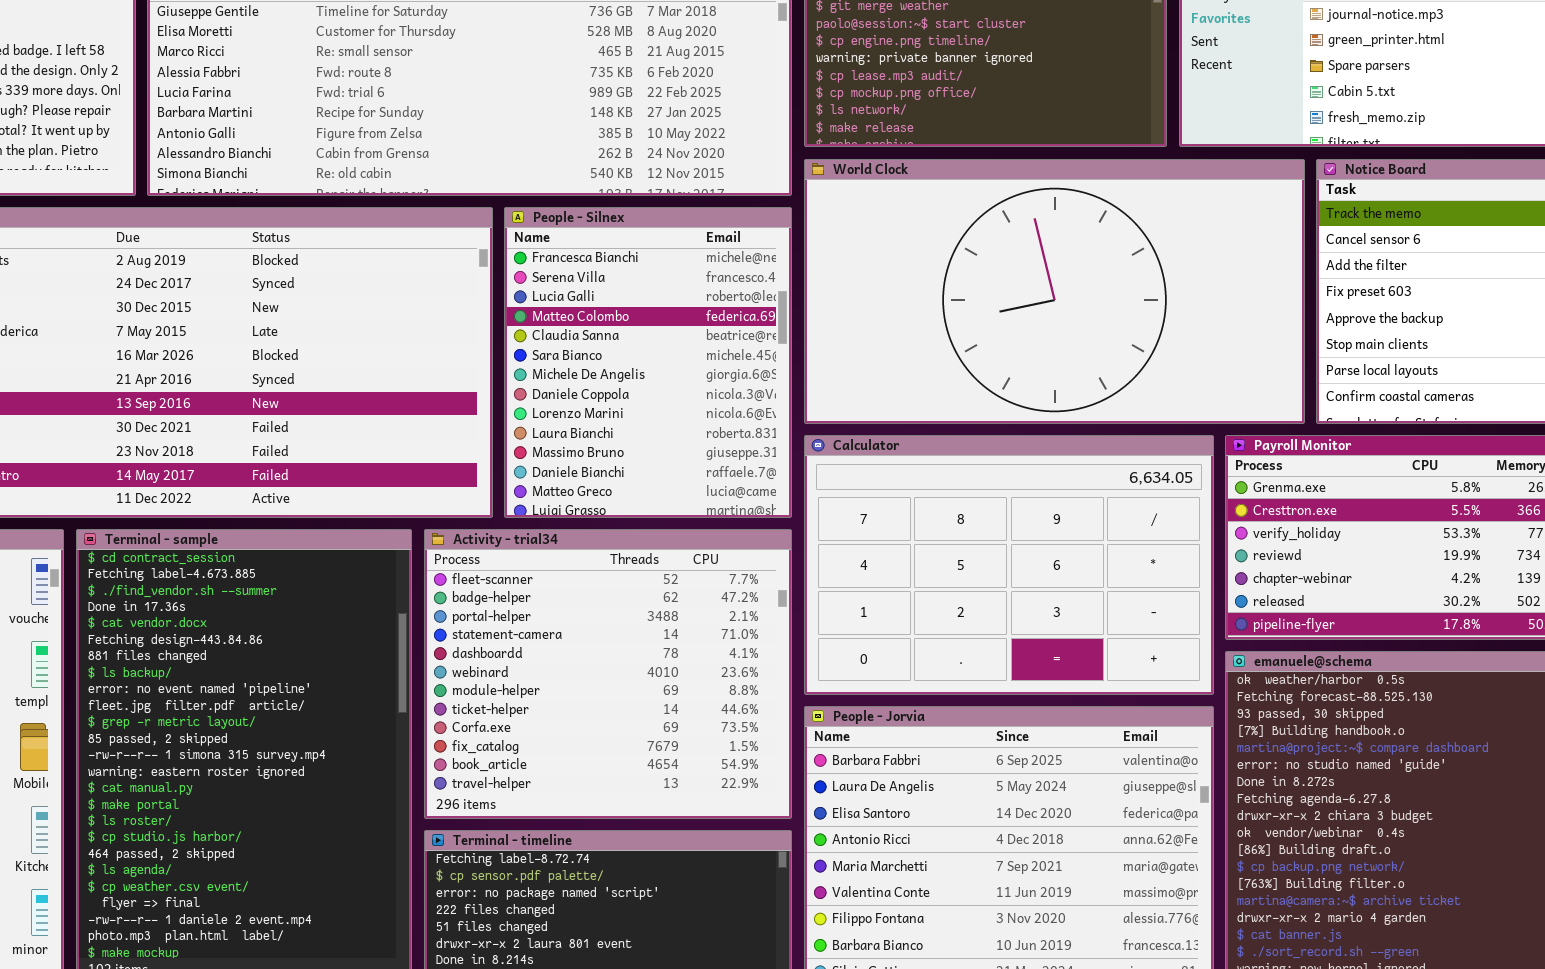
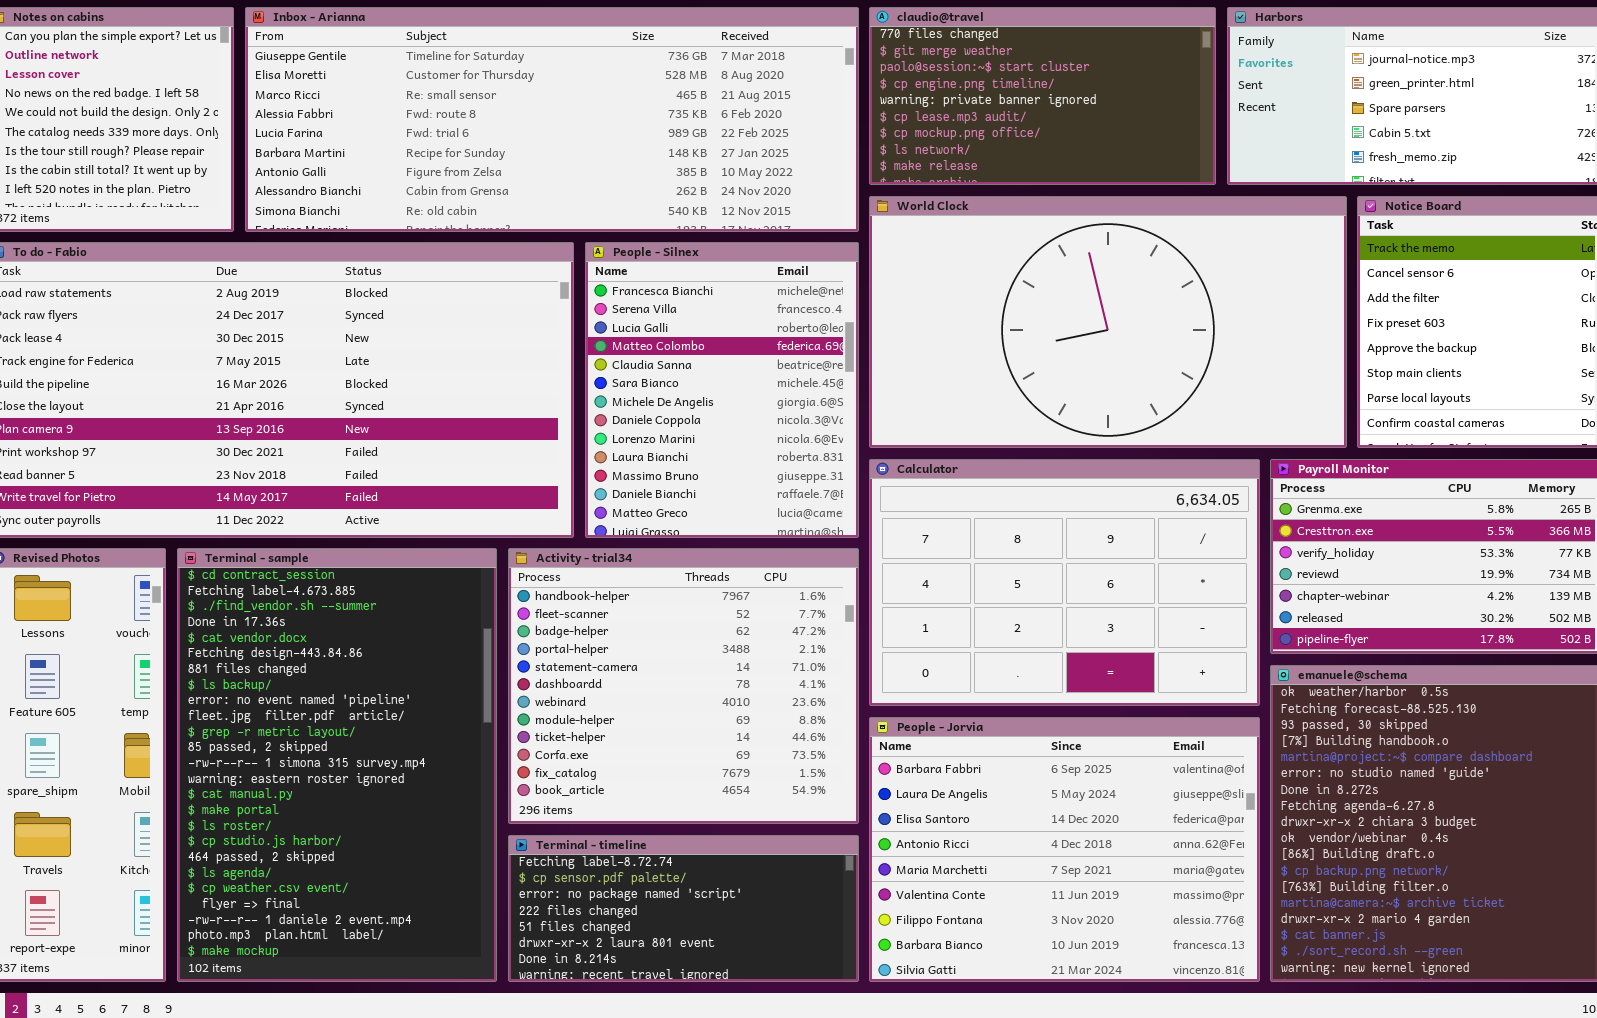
Activity - trial34: [424,529,792,819] -> [508,548,859,824], scrolled up 1 row

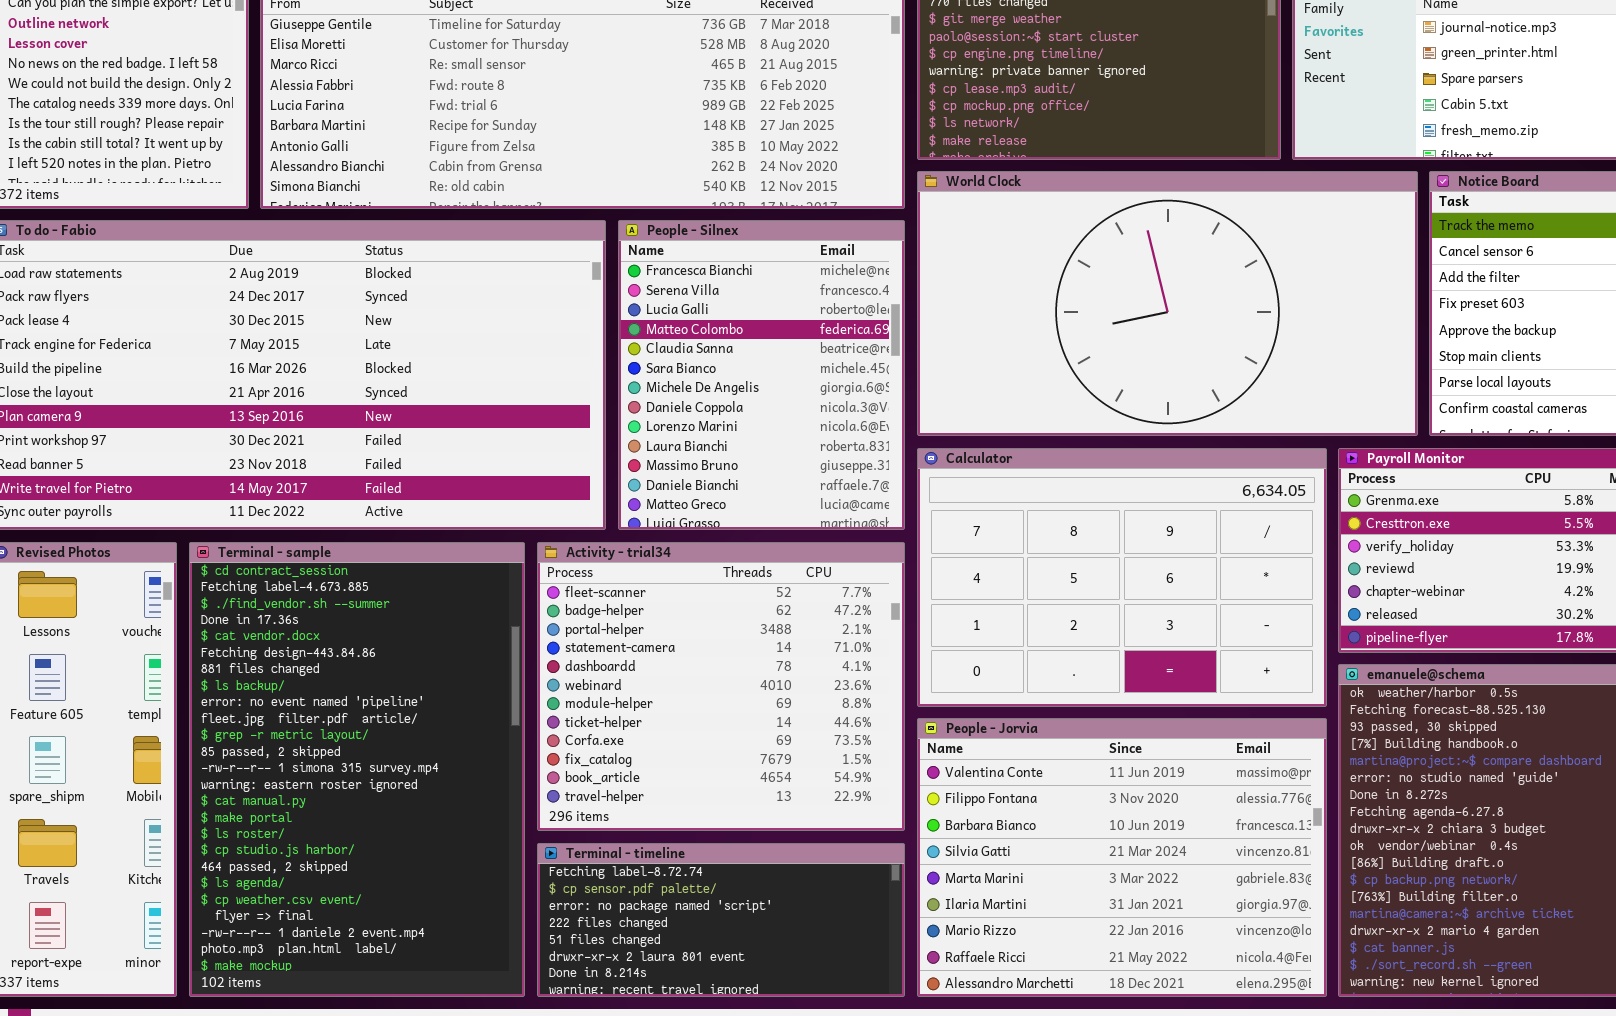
Activity - trial34: [508,548,859,824] -> [537,542,905,831], scrolled down 1 row
People - Jorvia: [869,717,1260,982] -> [917,718,1327,997], scrolled down 5 rows

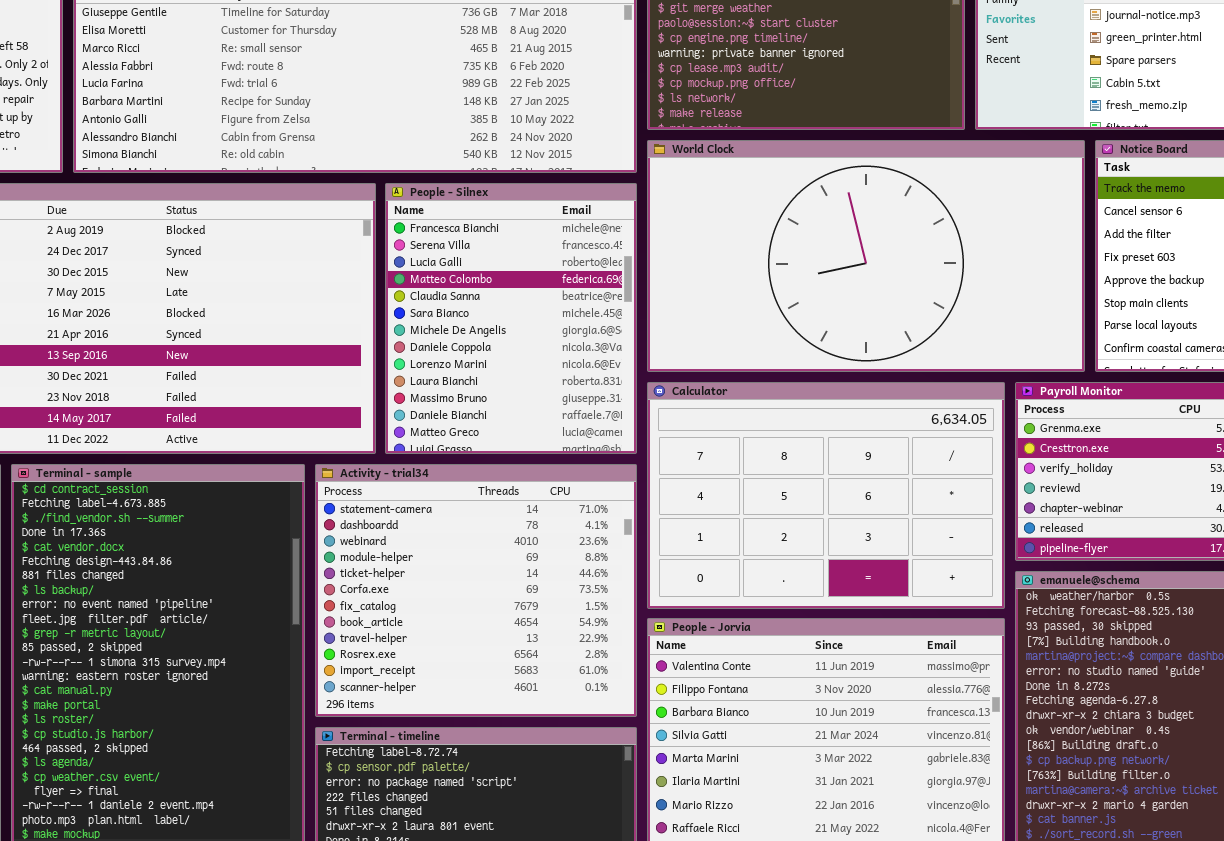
Activity - trial34: [537,542,905,831] -> [315,464,637,717], scrolled down 3 rows

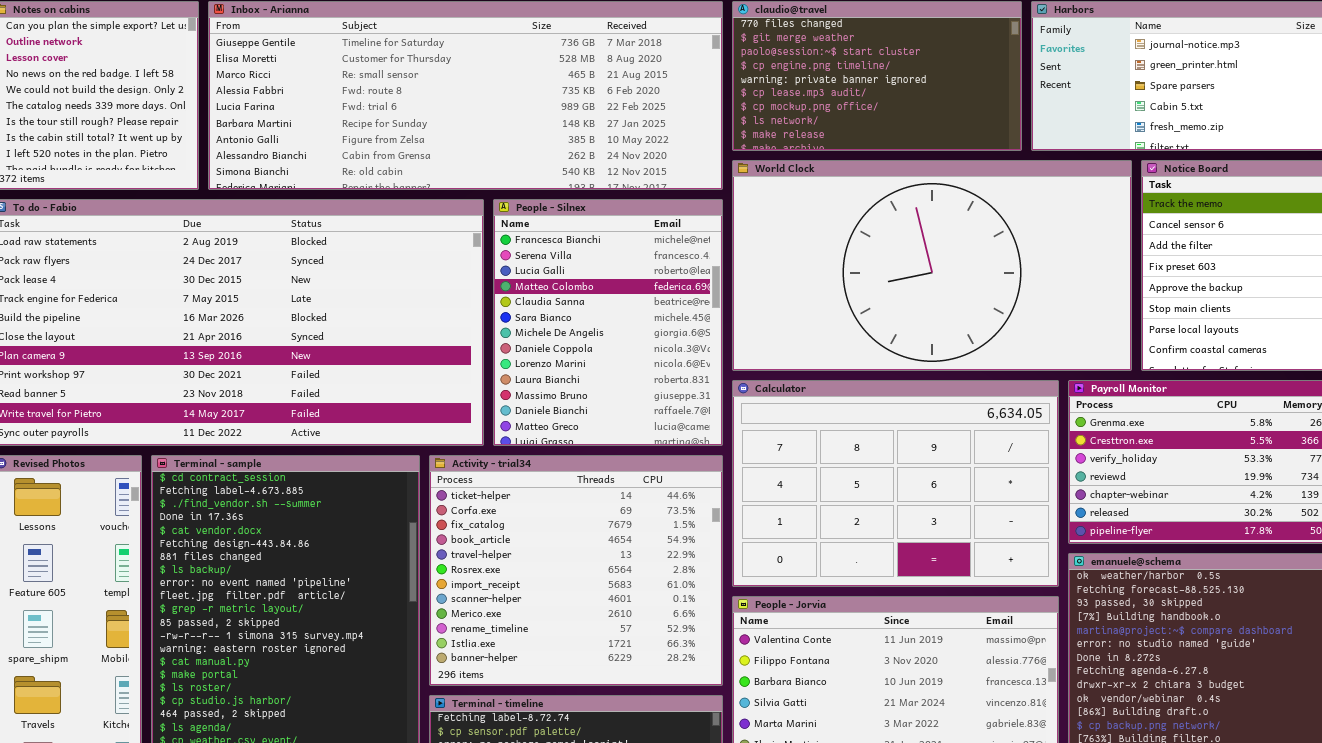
Activity - trial34: [315,464,637,717] -> [429,455,723,686], scrolled down 4 rows

